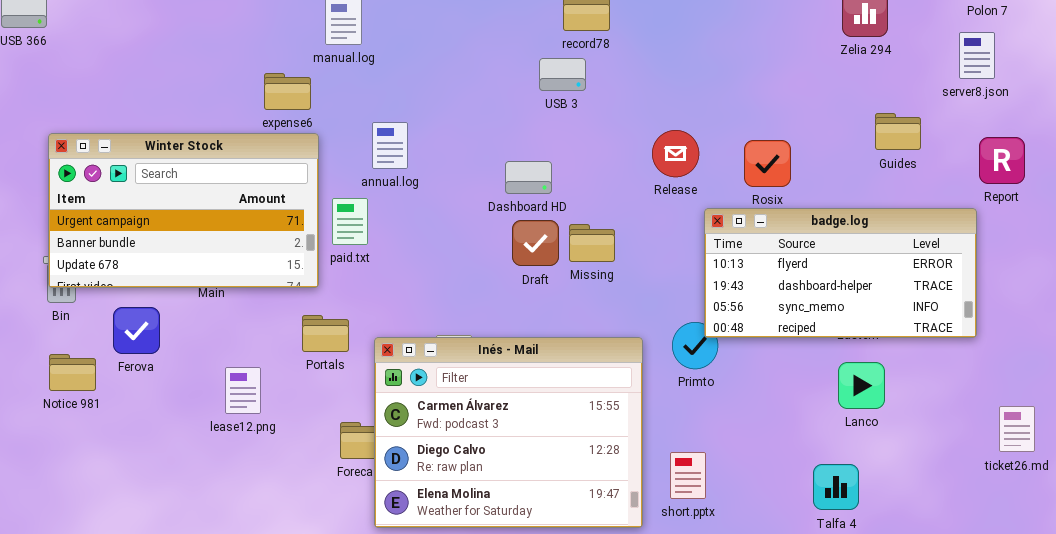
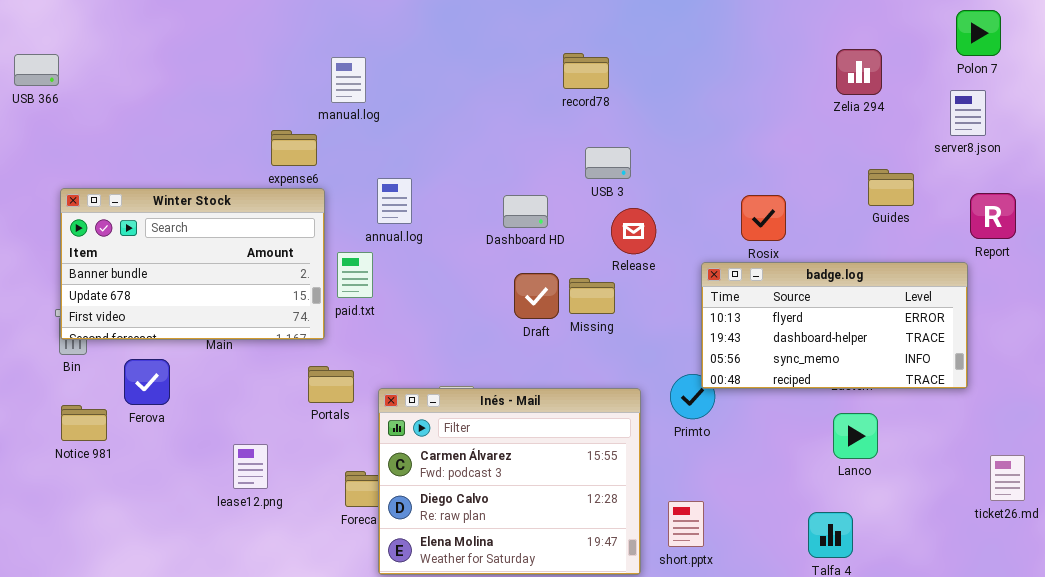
USB 3: [539,58,586,91] -> [585,147,631,179], moved
Release: [652,130,699,177] -> [611,208,656,254], moved
Winter Stock: [48,133,319,288] -> [60,188,325,340], scrolled down 1 row
Dashboard HD: [505,161,552,194] -> [503,195,548,228], moved
lease12.png: [225,367,261,414] -> [233,444,268,489], moved

